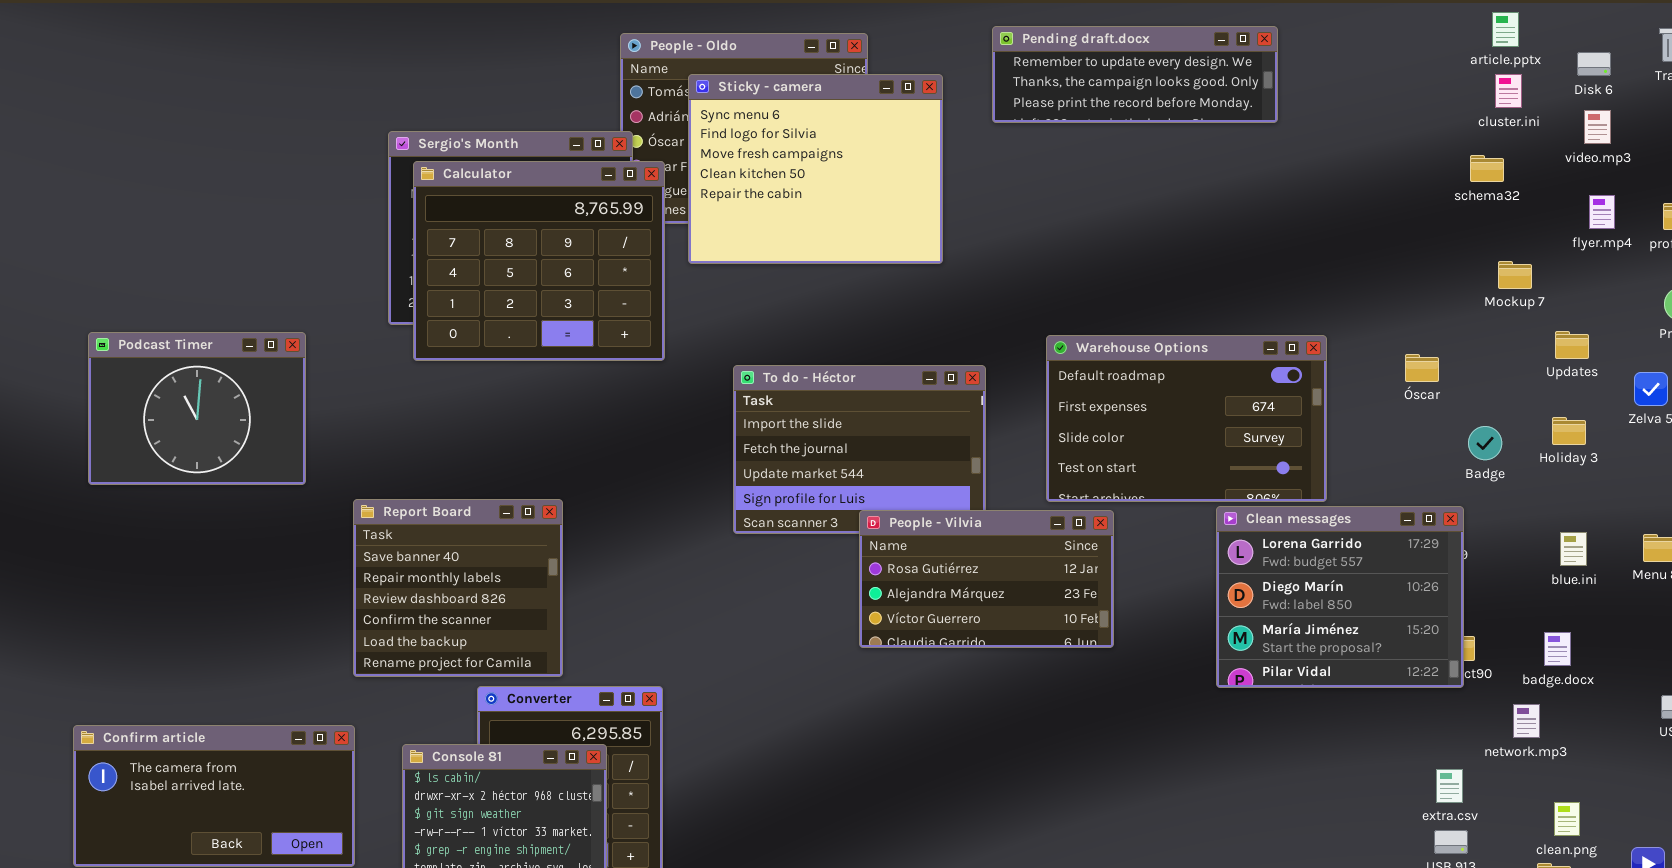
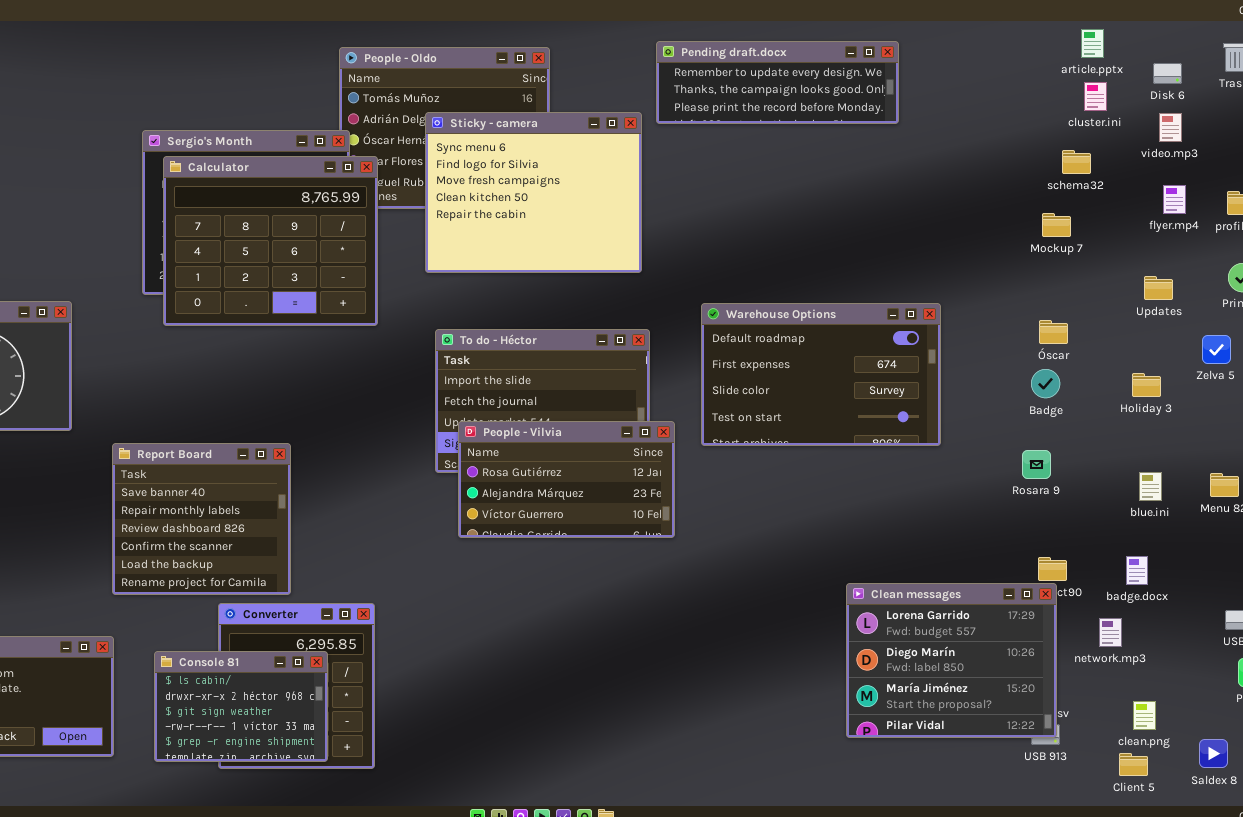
Sticky - camera: [688,74,943,264] -> [425,112,642,273], moved
Mockup 7: [1498,261,1532,289] -> [1042,213,1071,237], moved
Updates: [1555,331,1589,359] -> [1144,276,1173,300], moved
Óscar: [1405,354,1439,382] -> [1039,320,1068,344], moved
Badge: [1468,426,1502,460] -> [1031,369,1060,398], moved
Clean messages: [1216,506,1464,688] -> [846,583,1057,738], moved
People - Vilvia: [859,510,1114,648] -> [458,421,675,538], moved

